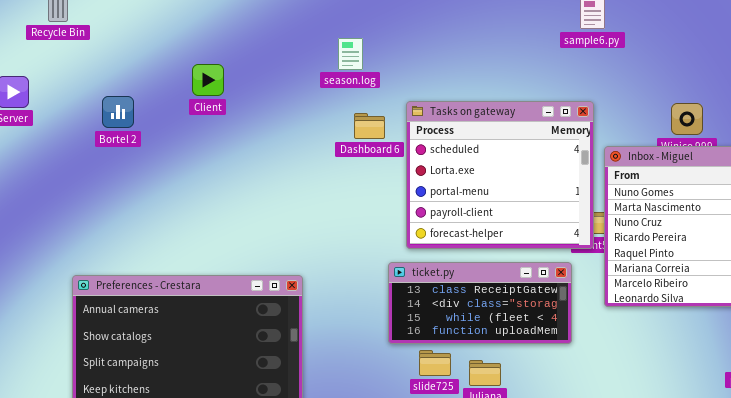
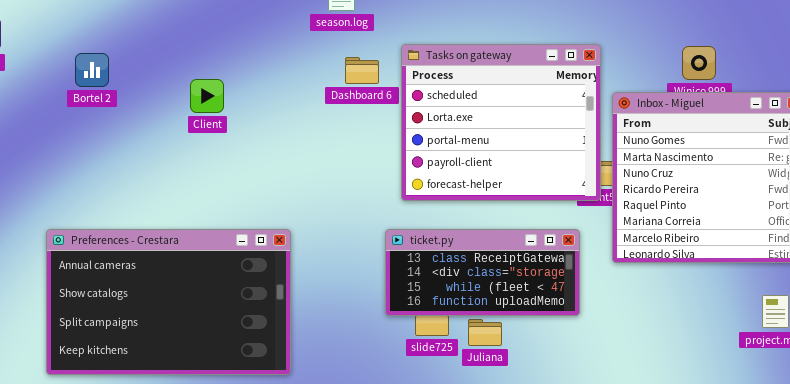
Client: [192,64,224,96] -> [190,79,224,113], moved
Bortel 2: [102,96,134,128] -> [75,53,109,87], moved
ticket.py: [388,262,572,344] -> [385,229,580,316], moved

